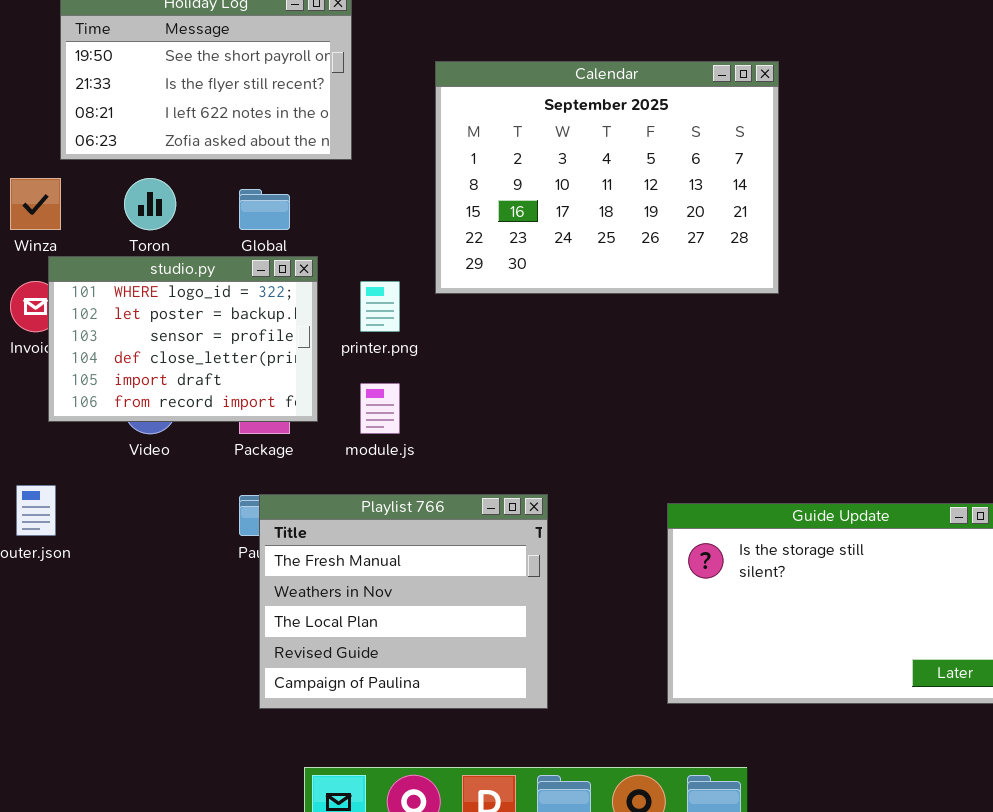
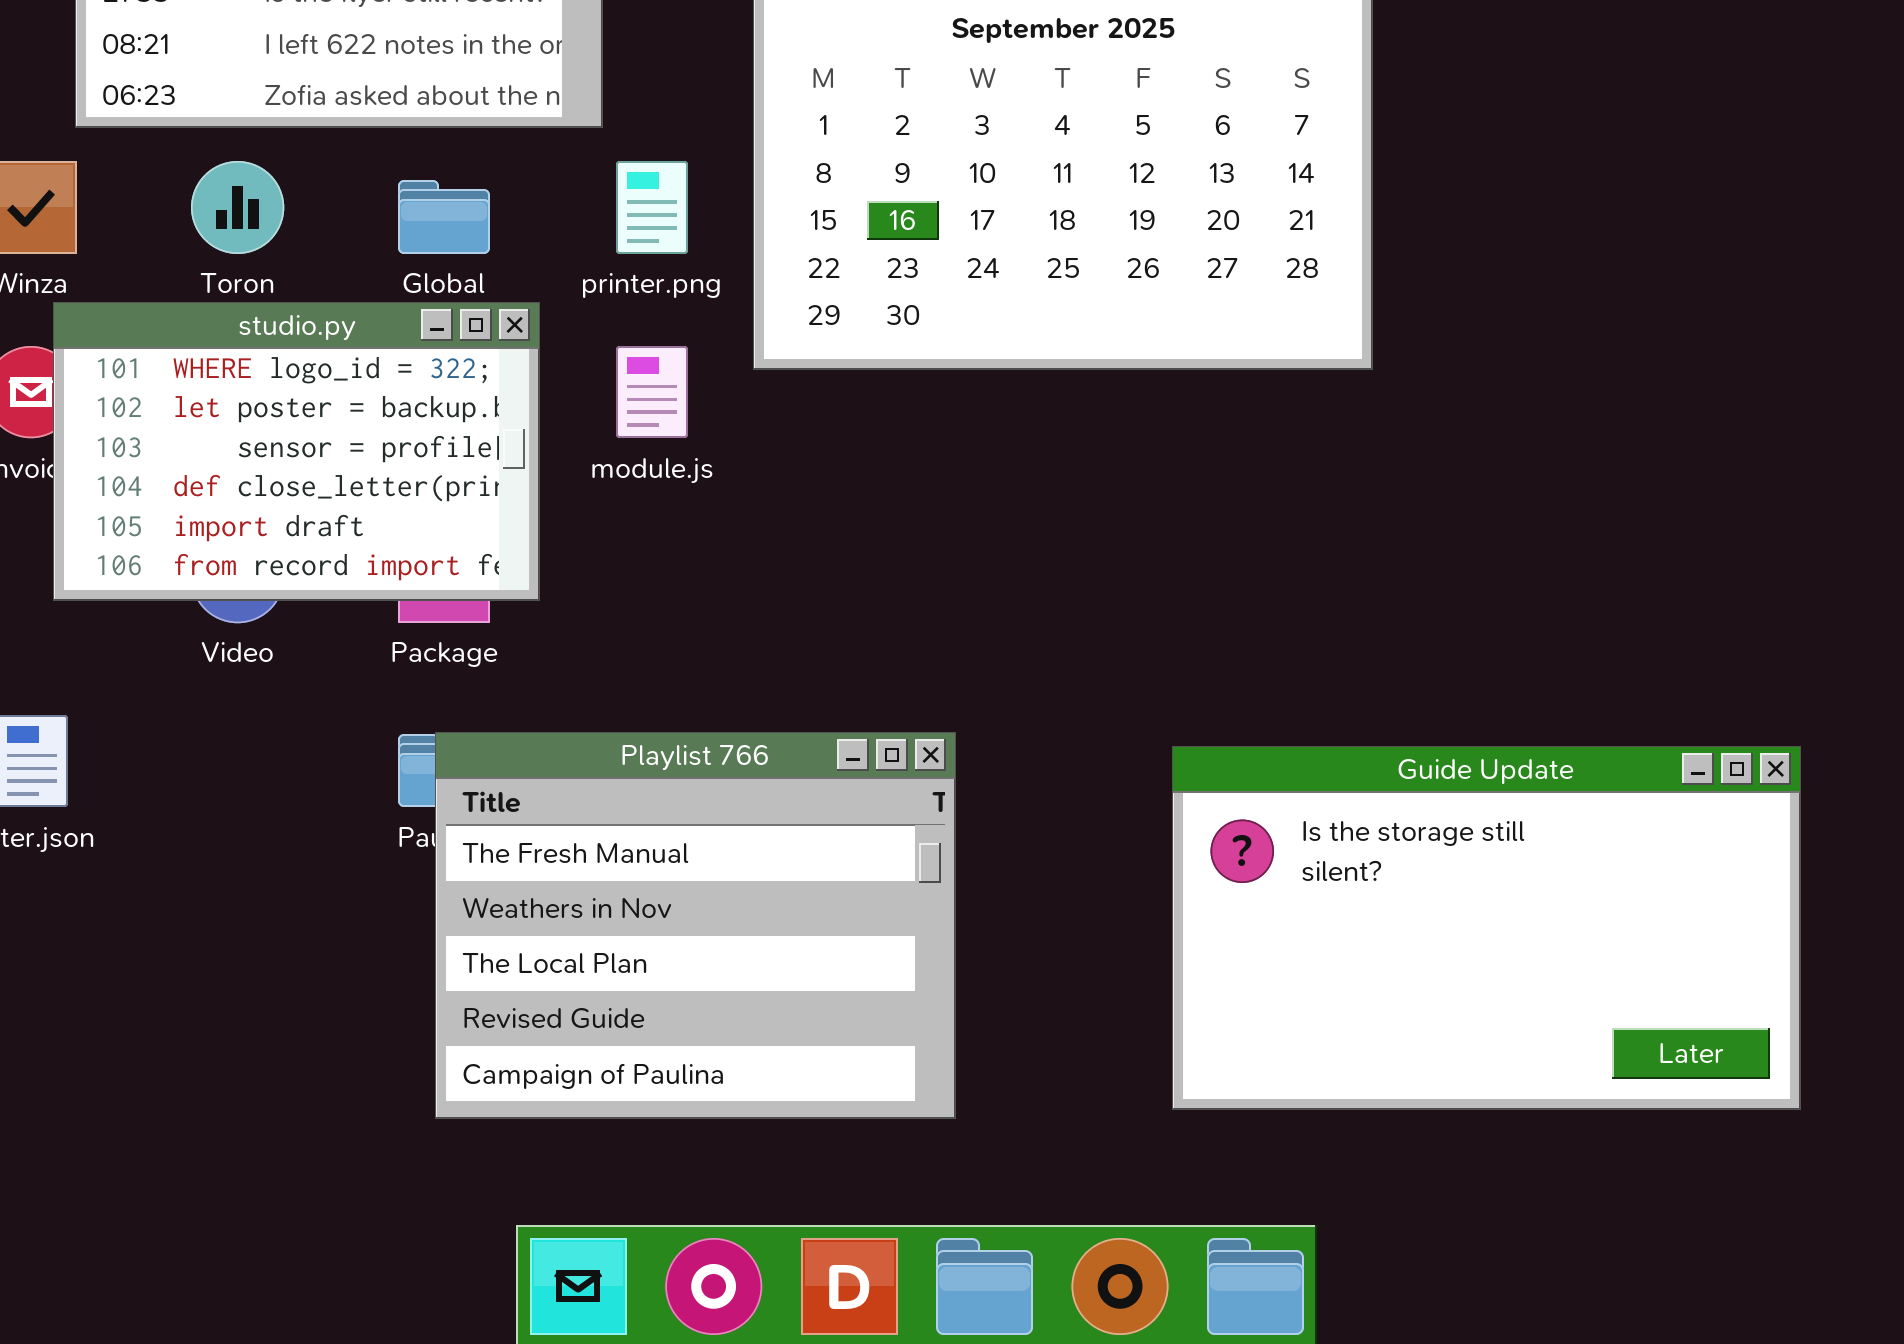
printer.png: [360,281,400,332] -> [616,161,688,254], moved
module.js: [360,383,400,434] -> [616,346,688,438], moved

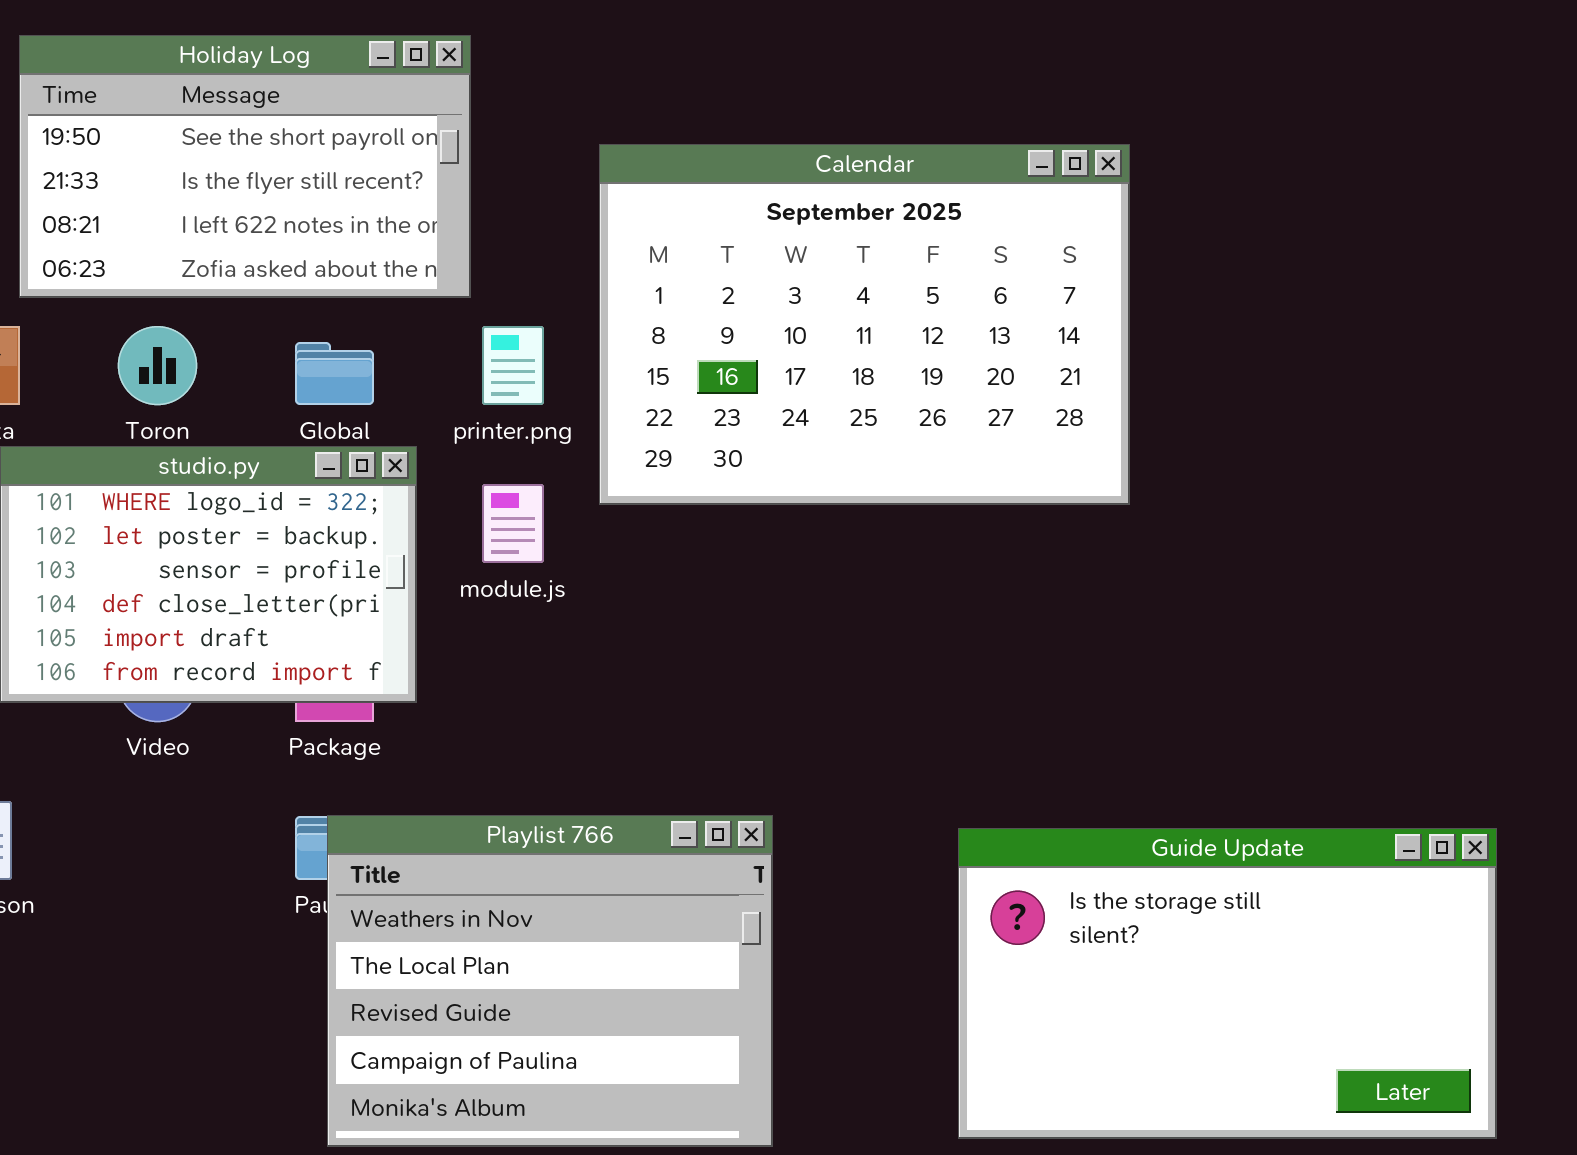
Playlist 766: [435,732,956,1119] -> [327,815,773,1147], scrolled down 1 row

